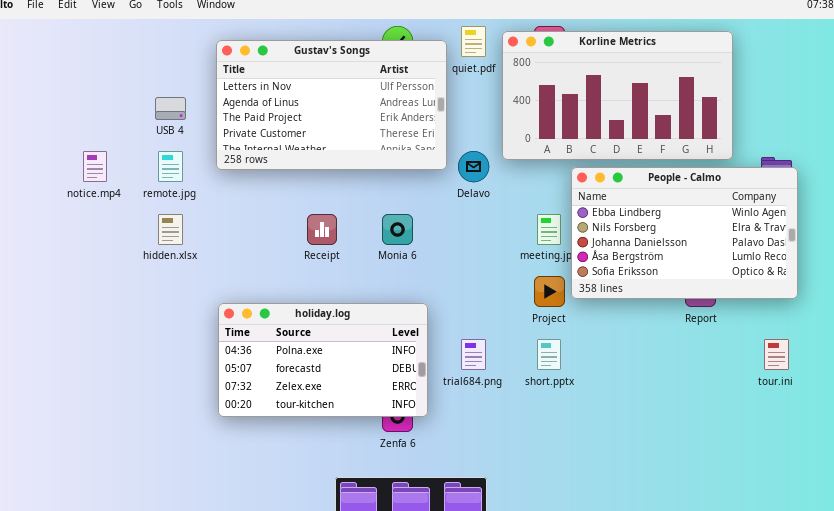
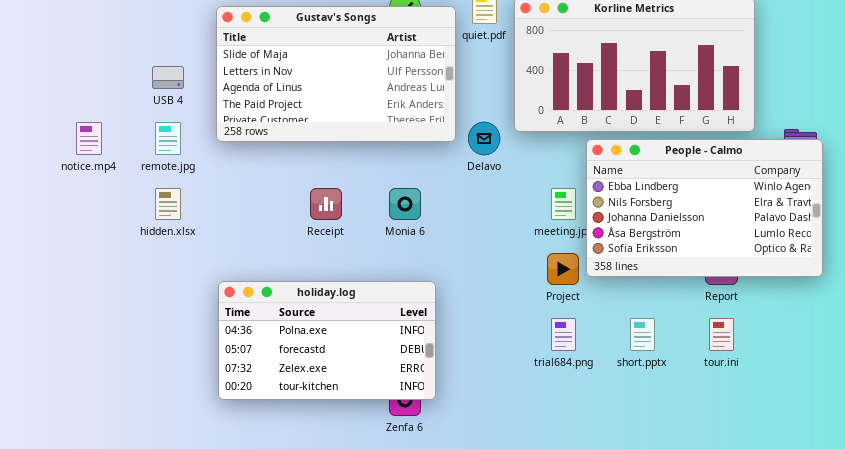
Gustav's Songs: [216,40,447,170] -> [216,6,456,142], scrolled up 1 row
trial684.png: [461,339,486,370] -> [551,318,576,351], moved
short.pptx: [537,339,561,370] -> [630,318,655,351], moved
tour.ini: [764,339,789,370] -> [709,318,734,351], moved

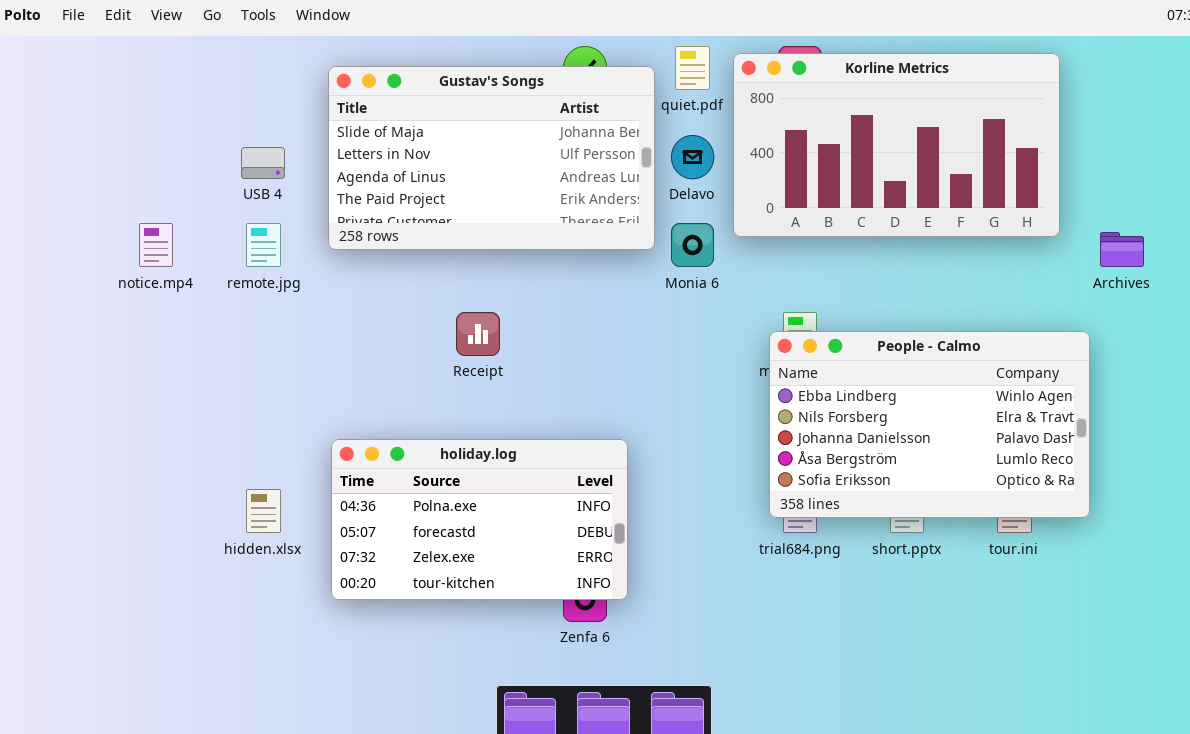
Delavo: [468,122,500,155] -> [671,135,714,179], moved
People - Calmo: [586,139,823,277] -> [769,331,1090,518], moved
hidden.xlsx: [155,188,181,220] -> [246,489,281,533], moved
Monia 6: [389,188,421,220] -> [671,223,714,267], moved

